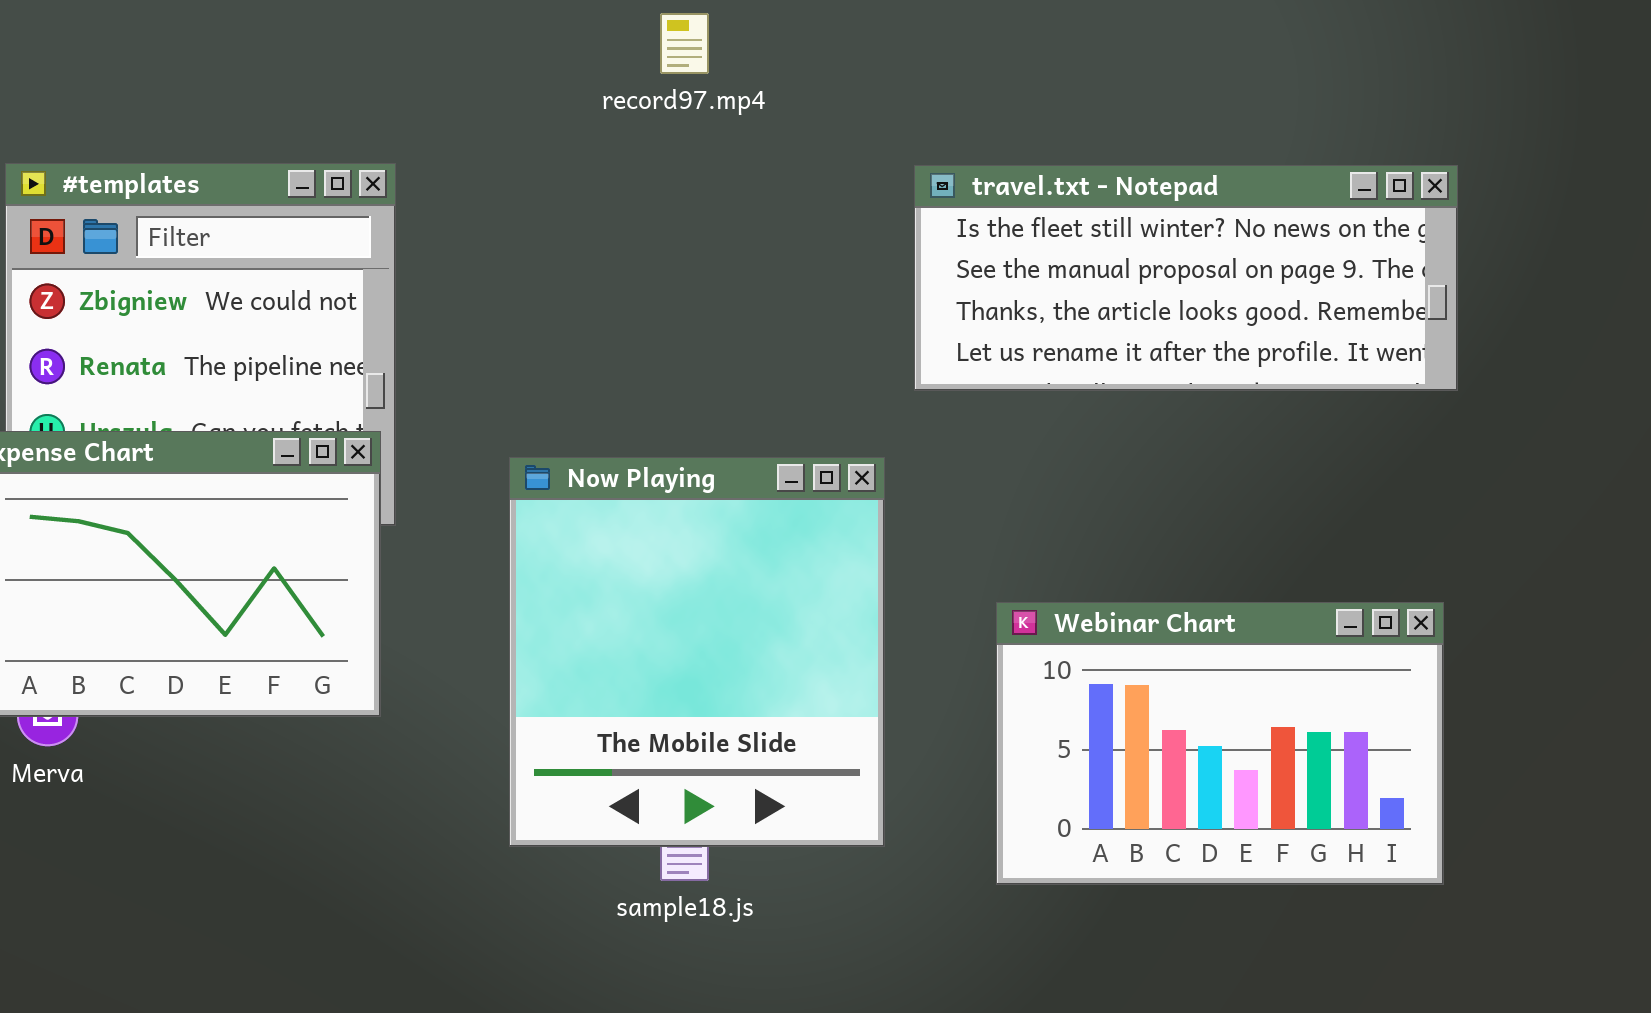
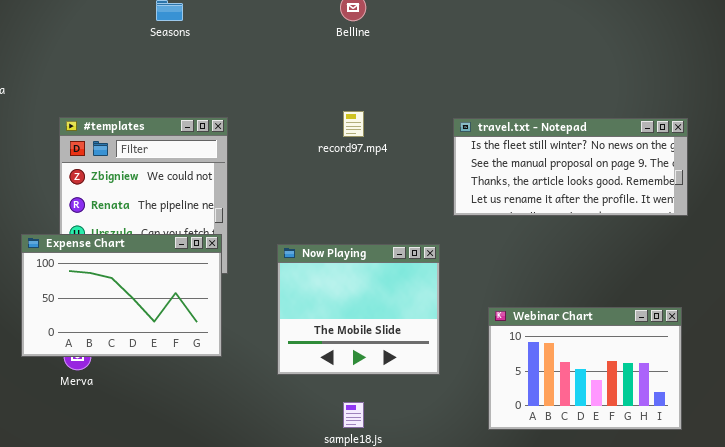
record97.mp4: [660,13,709,74] -> [343,111,364,137], moved
Now Playing: [509,457,885,847] -> [277,244,440,375], resized

